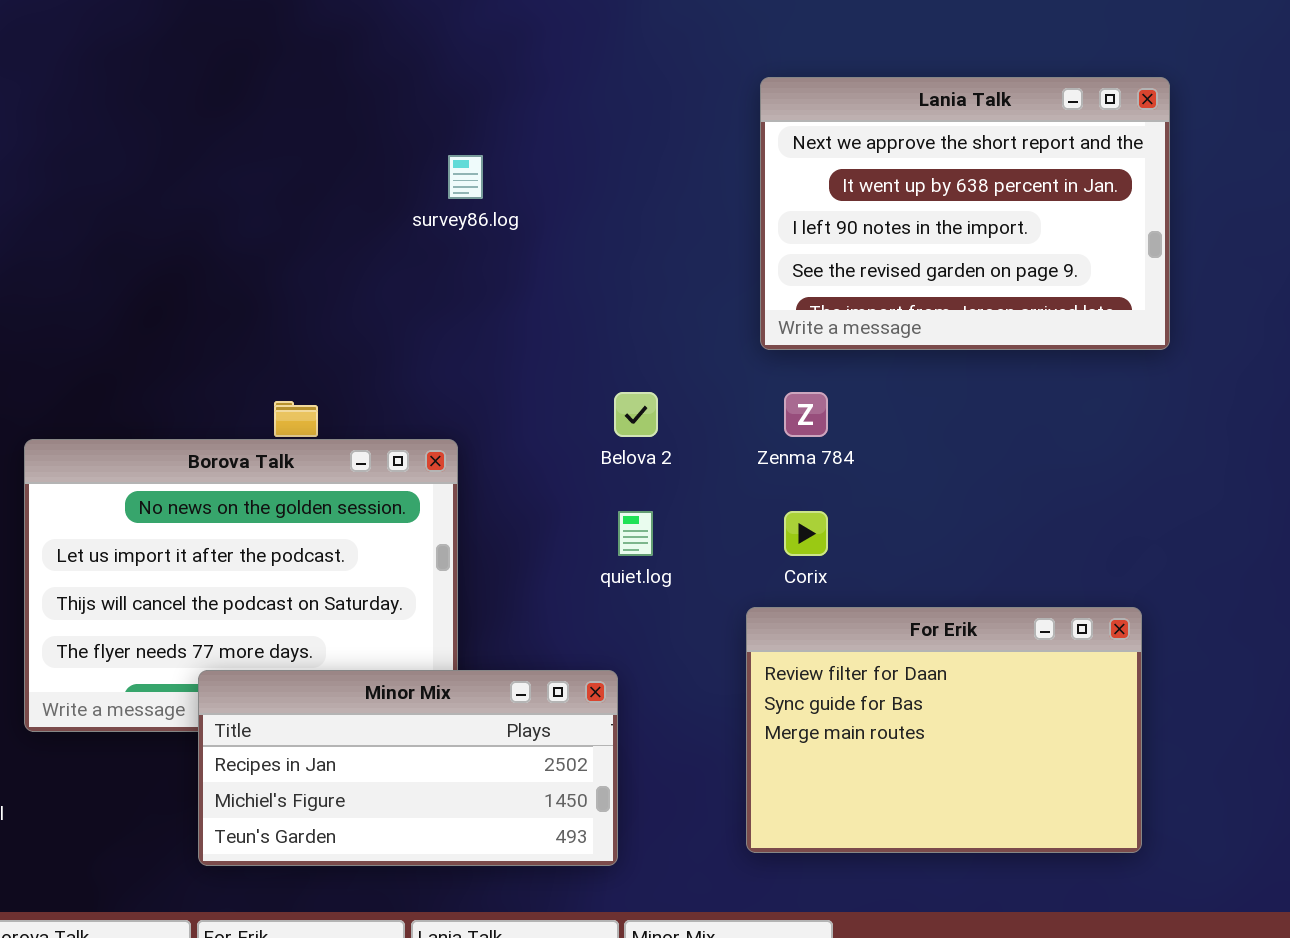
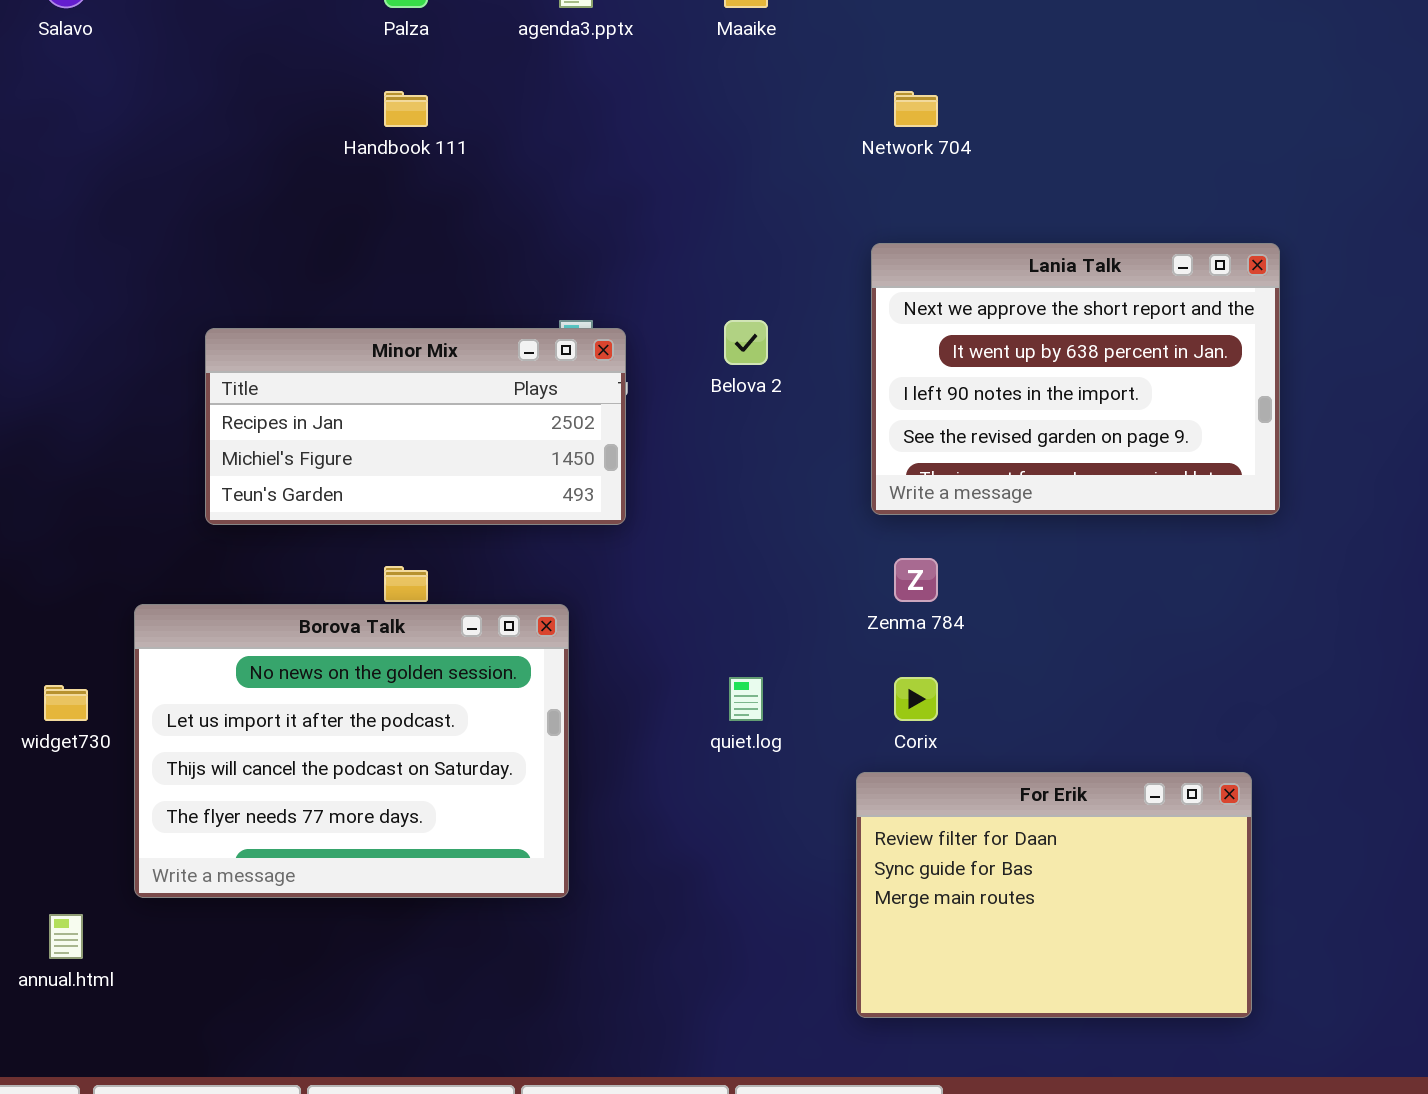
Belova 2: [614,392,658,437] -> [724,320,768,365], moved
Minor Mix: [198,670,618,866] -> [205,328,626,525], moved

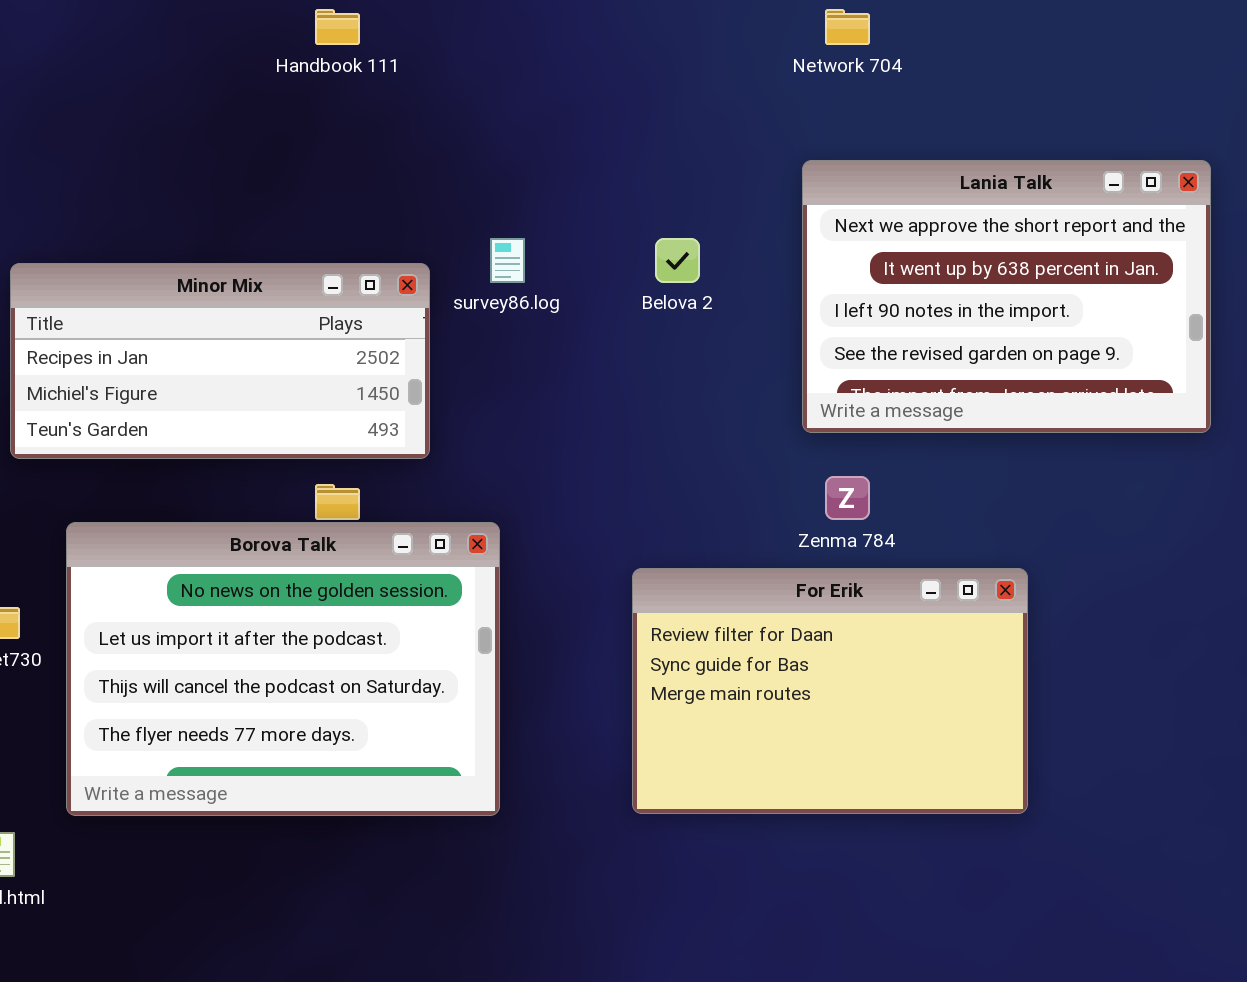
Minor Mix: [205,328,626,525] -> [10,263,430,459], moved
For Erik: [856,772,1252,1018] -> [632,568,1028,814], moved

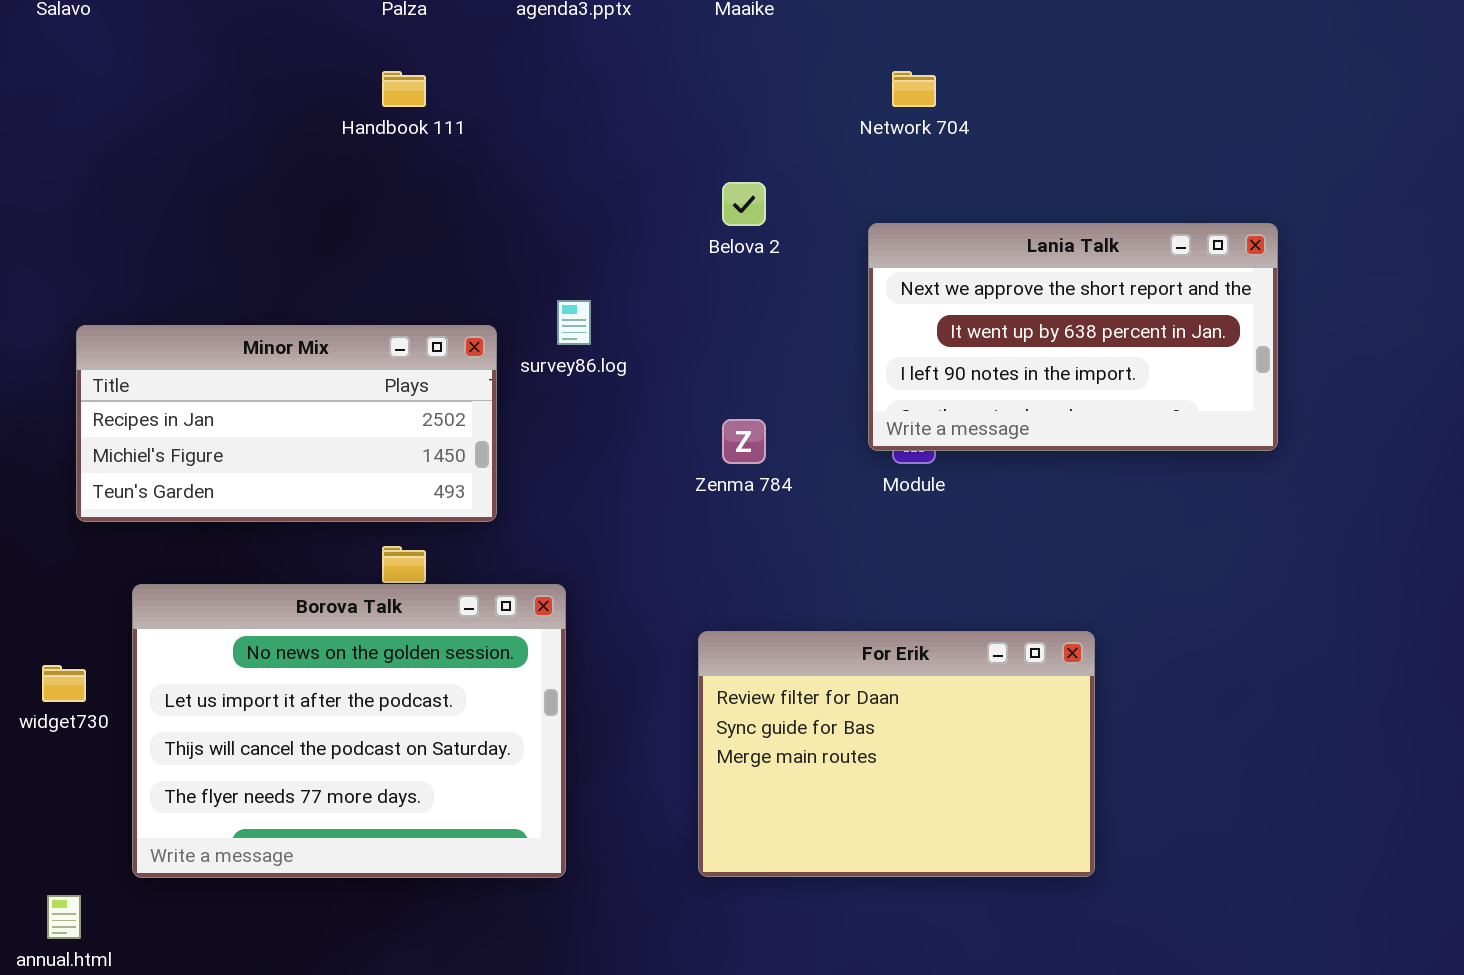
Lania Talk: [802,160,1211,433] -> [868,223,1278,451], resized
Belova 2: [655,238,700,283] -> [722,182,766,226], moved
Zenma 784: [825,476,870,520] -> [722,419,766,464], moved

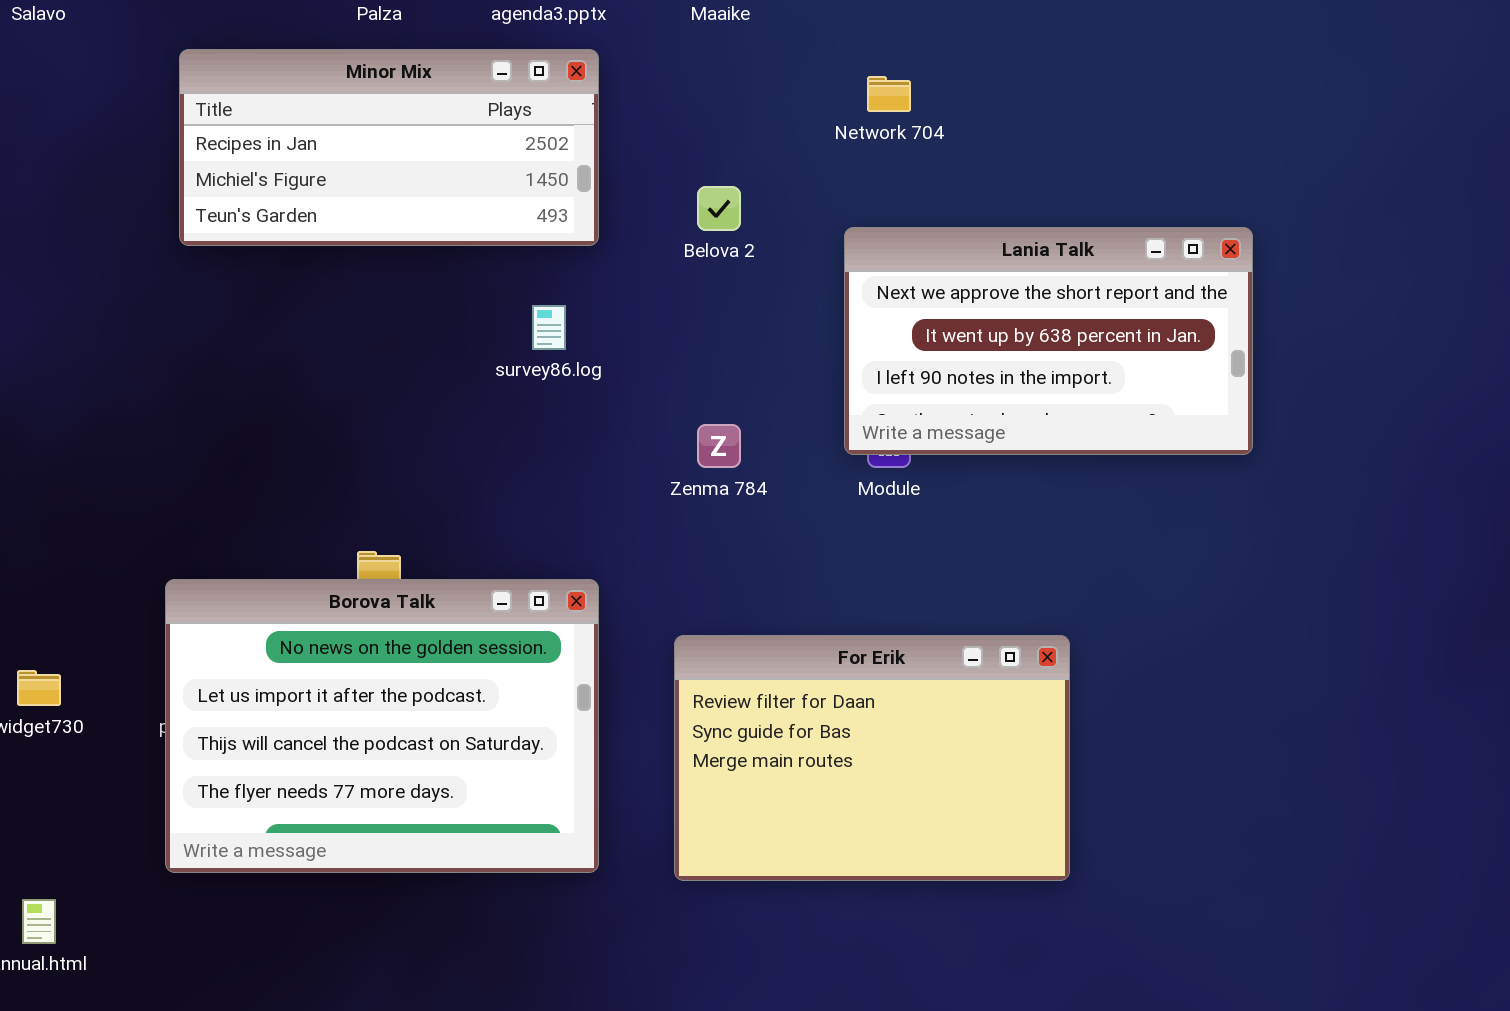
Minor Mix: [76,325,497,522] -> [179,49,599,246], moved
Borova Talk: [132,584,566,878] -> [165,579,599,873], moved

